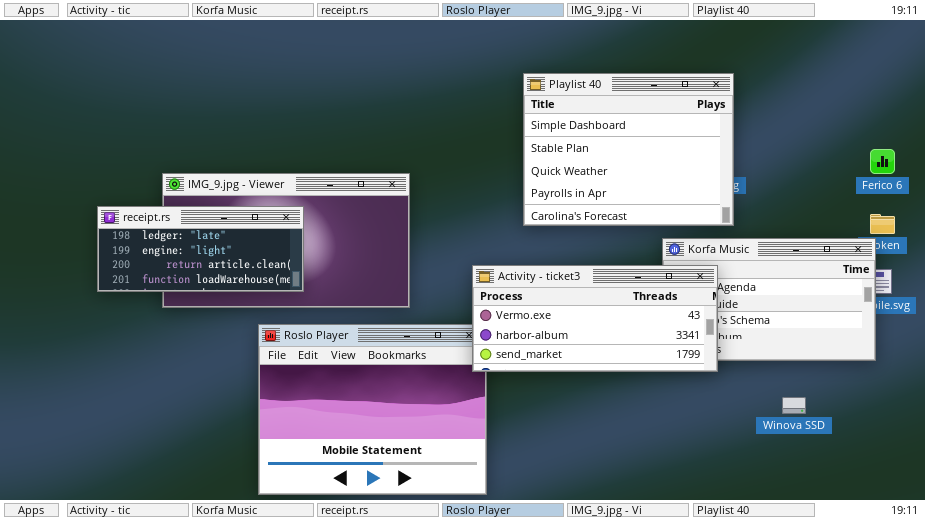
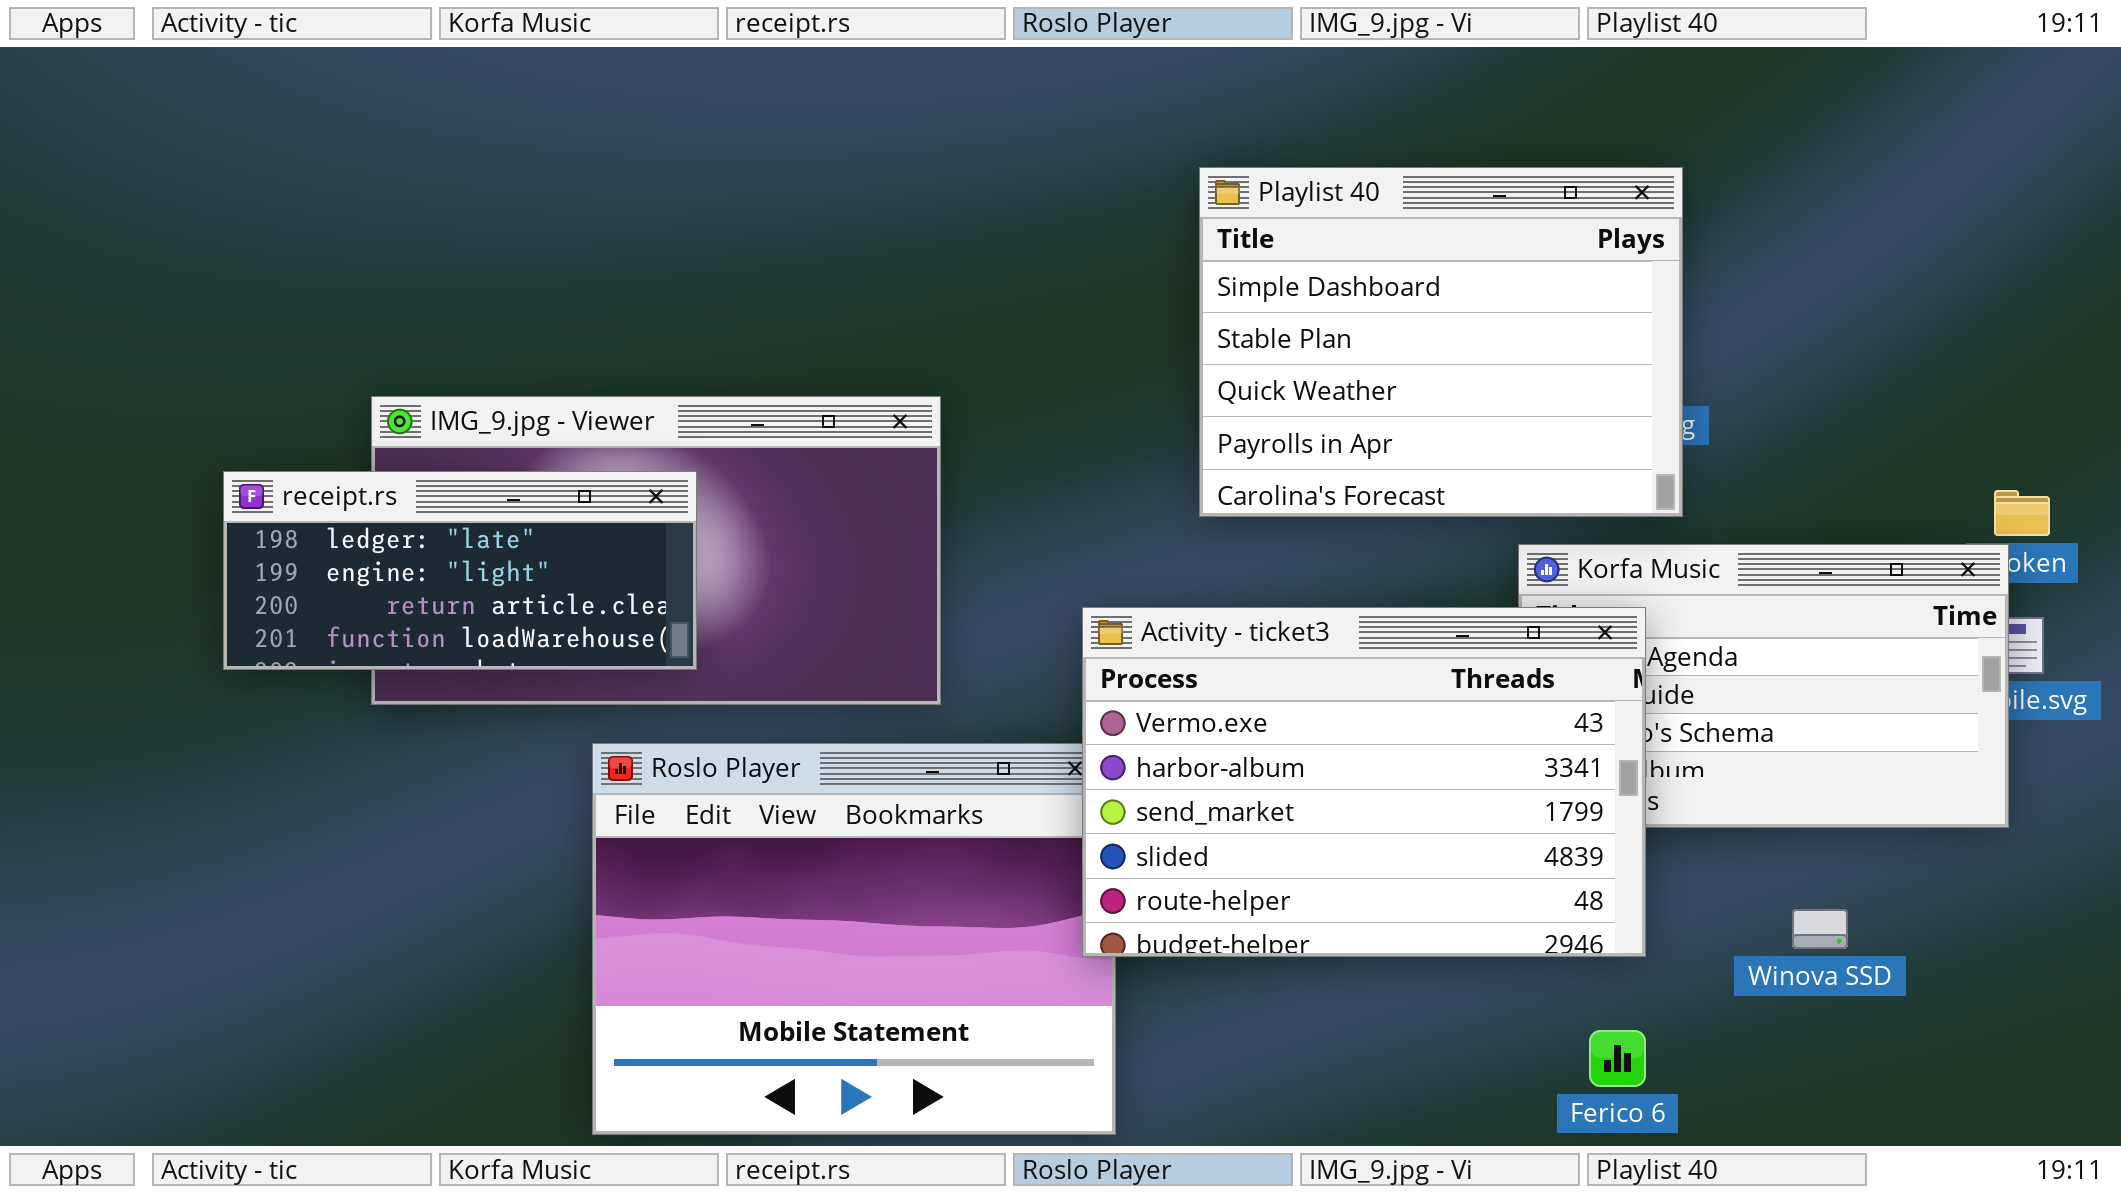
Ferico 6: [870,149,895,174] -> [1589,1030,1646,1087], moved
Activity - ticket3: [472,265,718,372] -> [1082,607,1646,957], resized

